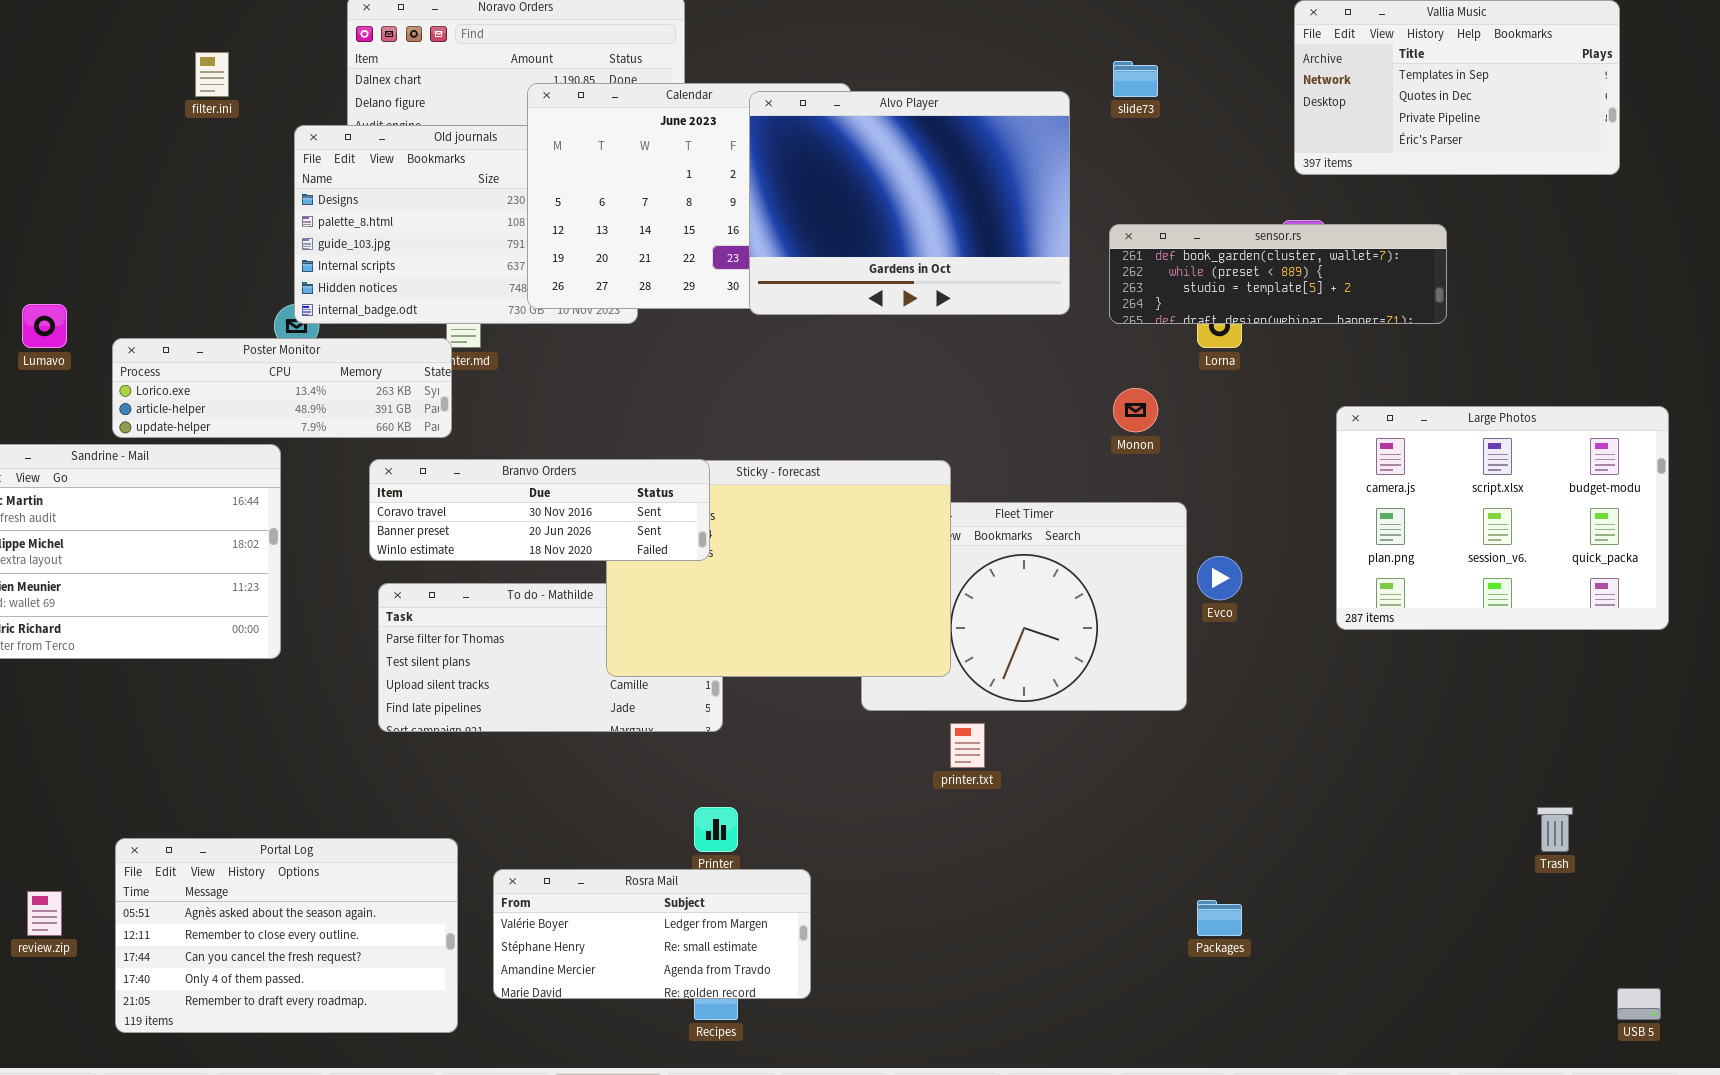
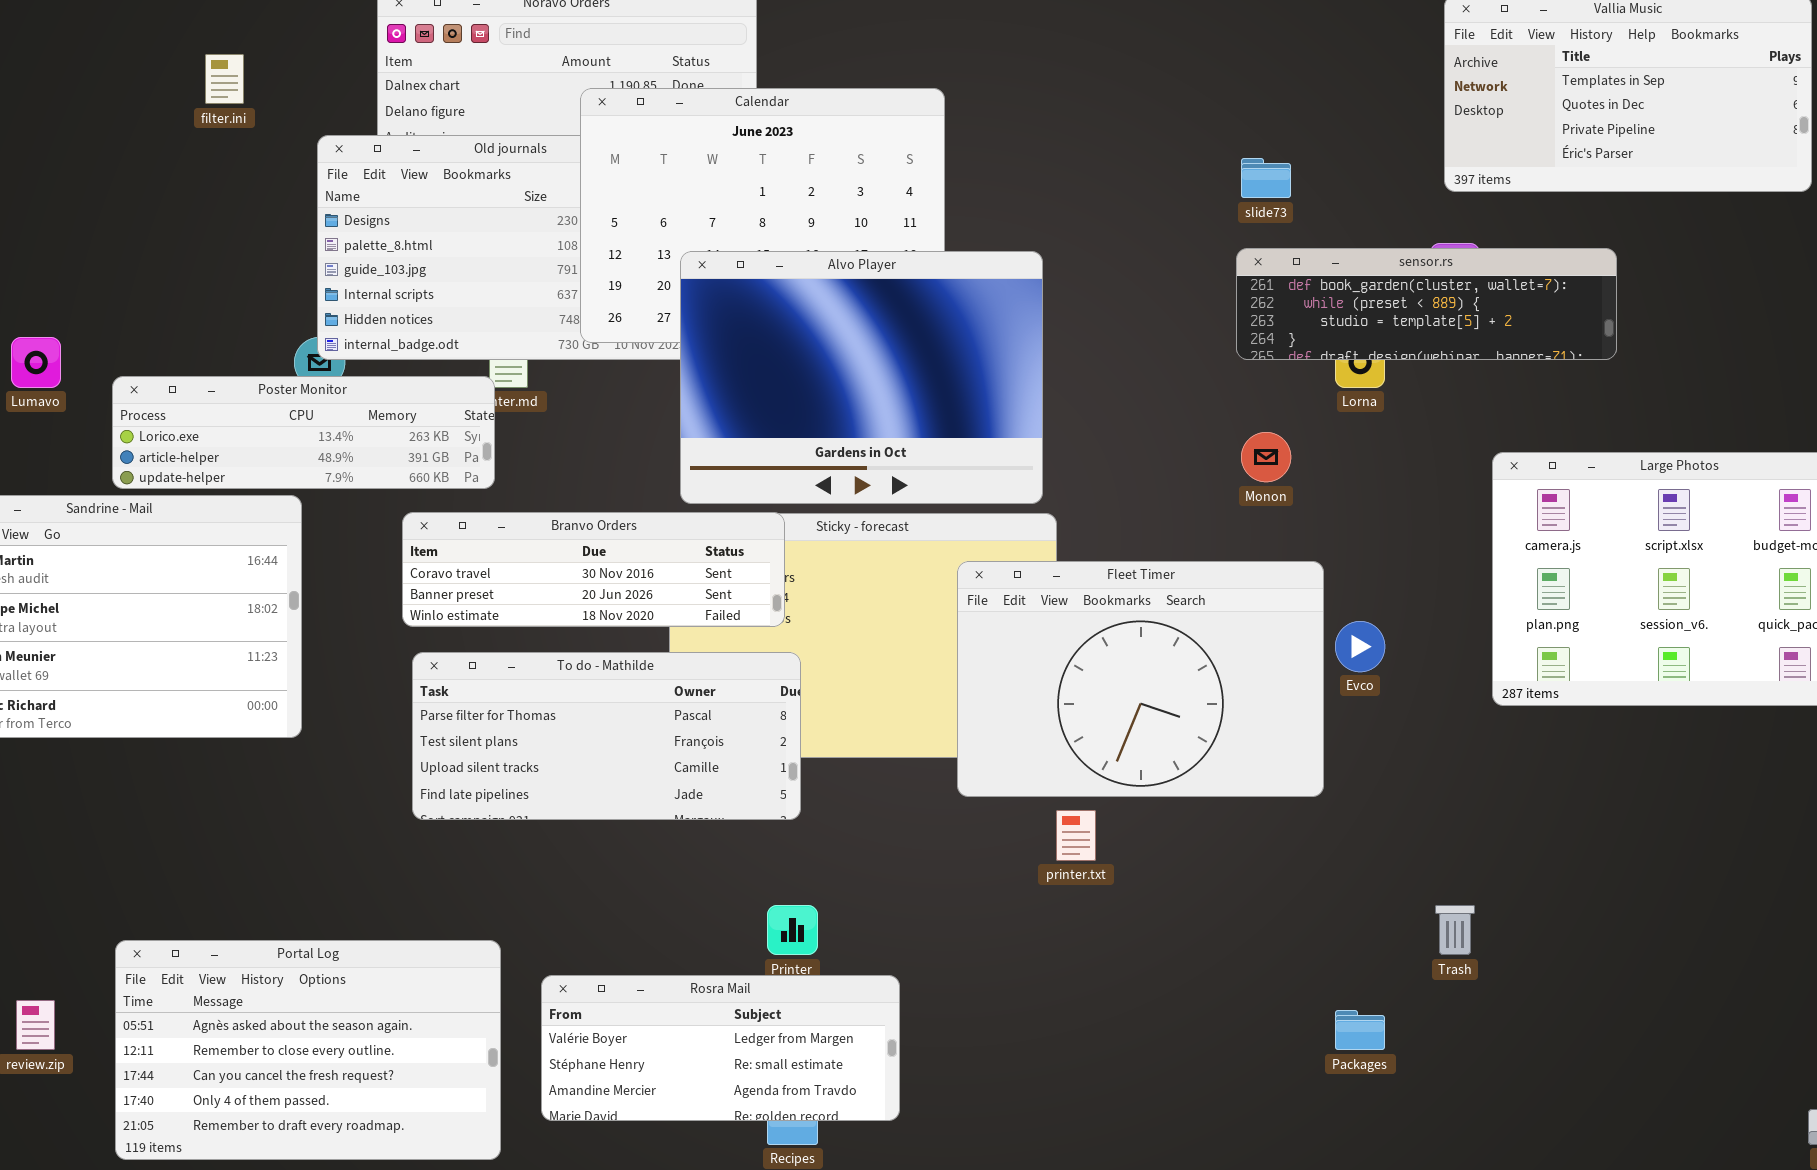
slide73: [1113,61,1158,97] -> [1241,158,1291,198], moved
Alvo Player: [749,91,1070,315] -> [680,251,1043,504], moved
Fleet Timer: [861,502,1187,711] -> [957,561,1324,797], raised
To do - Mathilde: [378,583,723,732] -> [412,652,801,820], raised
Trash: [1537,807,1573,852] -> [1435,905,1475,955], moved

